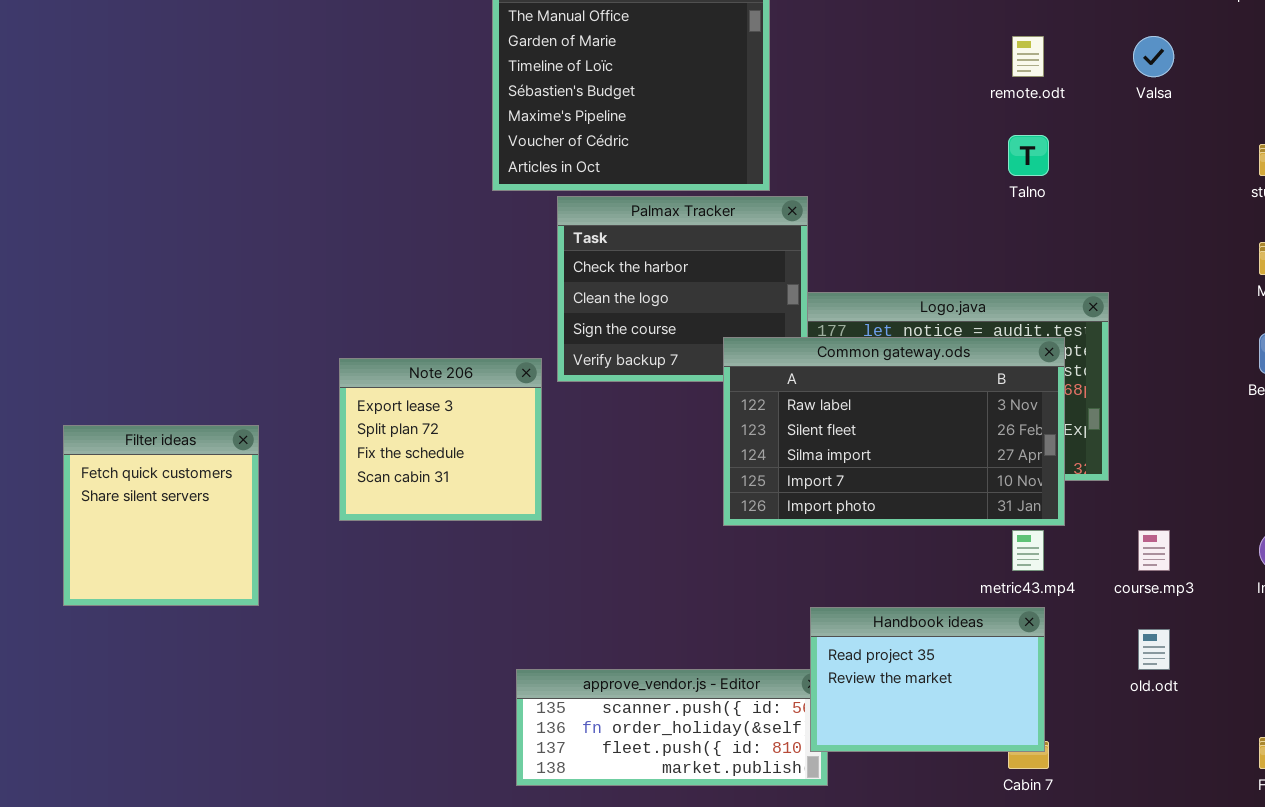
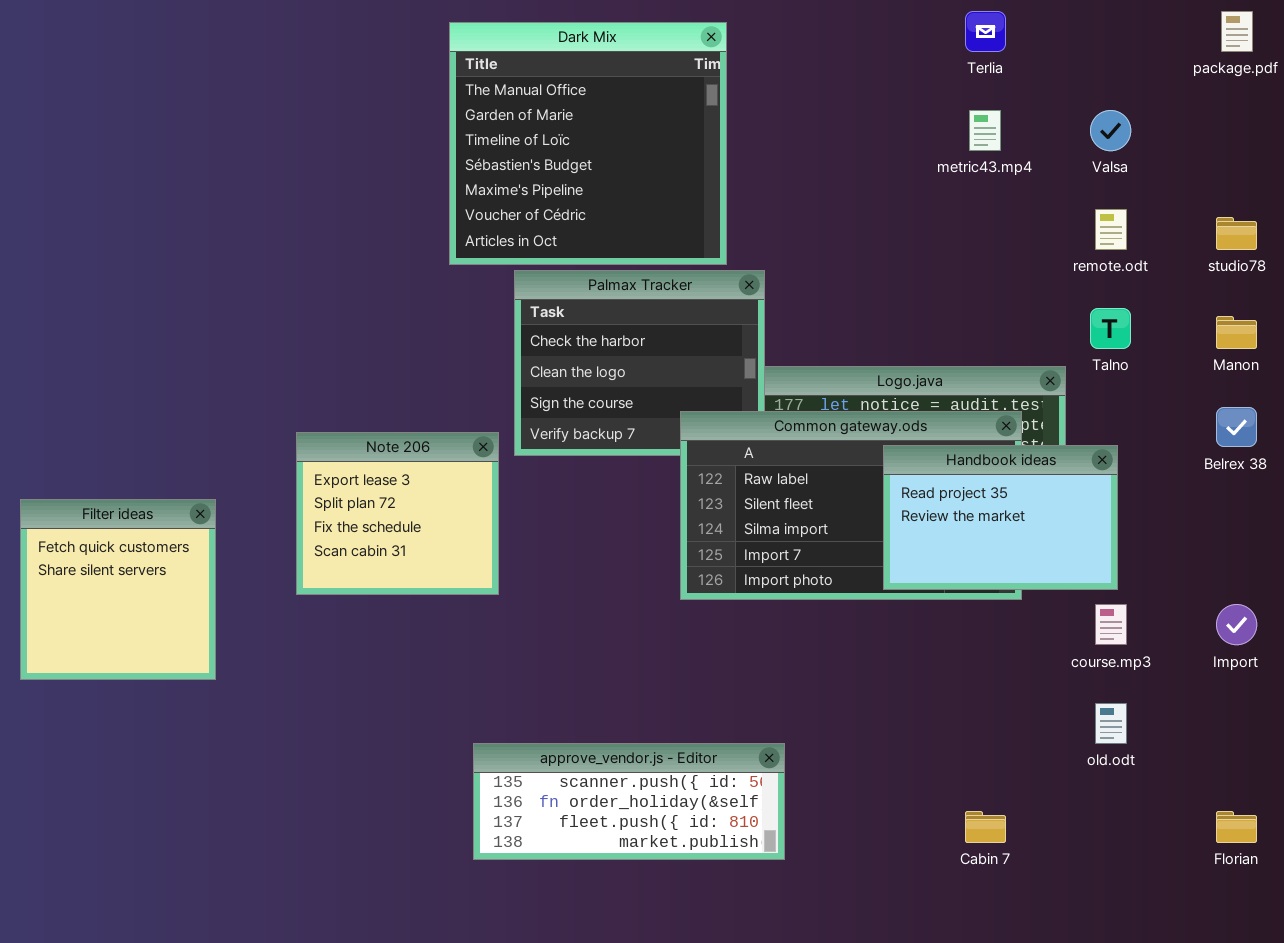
remote.odt: [1012,36,1044,77] -> [1095,209,1127,250], moved
Talno: [1008,135,1049,176] -> [1090,308,1131,349], moved
metric43.mp4: [1012,530,1044,571] -> [969,110,1001,151], moved
Handbook ideas: [810,607,1045,752] -> [883,445,1118,590], moved

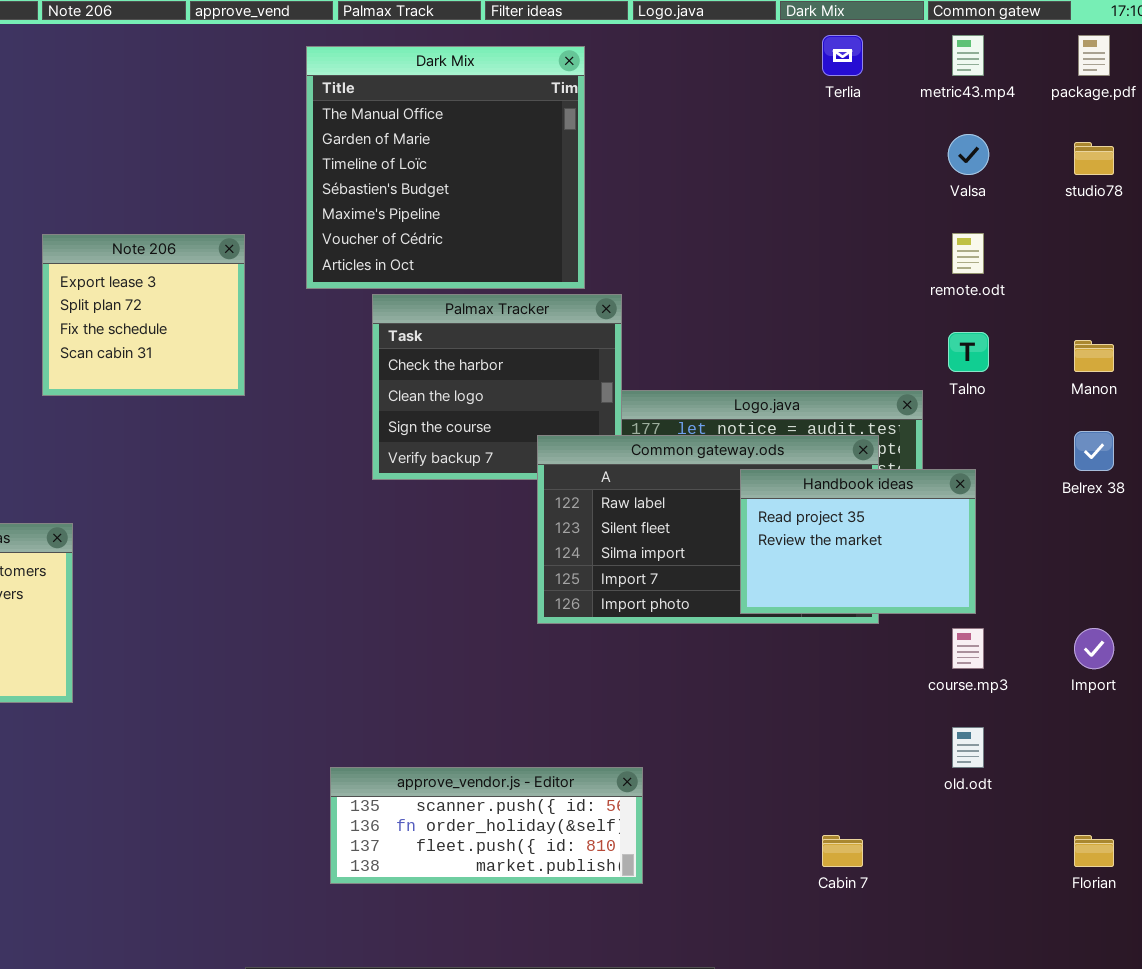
metric43.mp4: [969,110,1001,151] -> [952,35,984,76], moved
studio78: [1216,217,1257,250] -> [1074,142,1114,175], moved
Note 206: [296,432,499,595] -> [42,234,245,396], moved

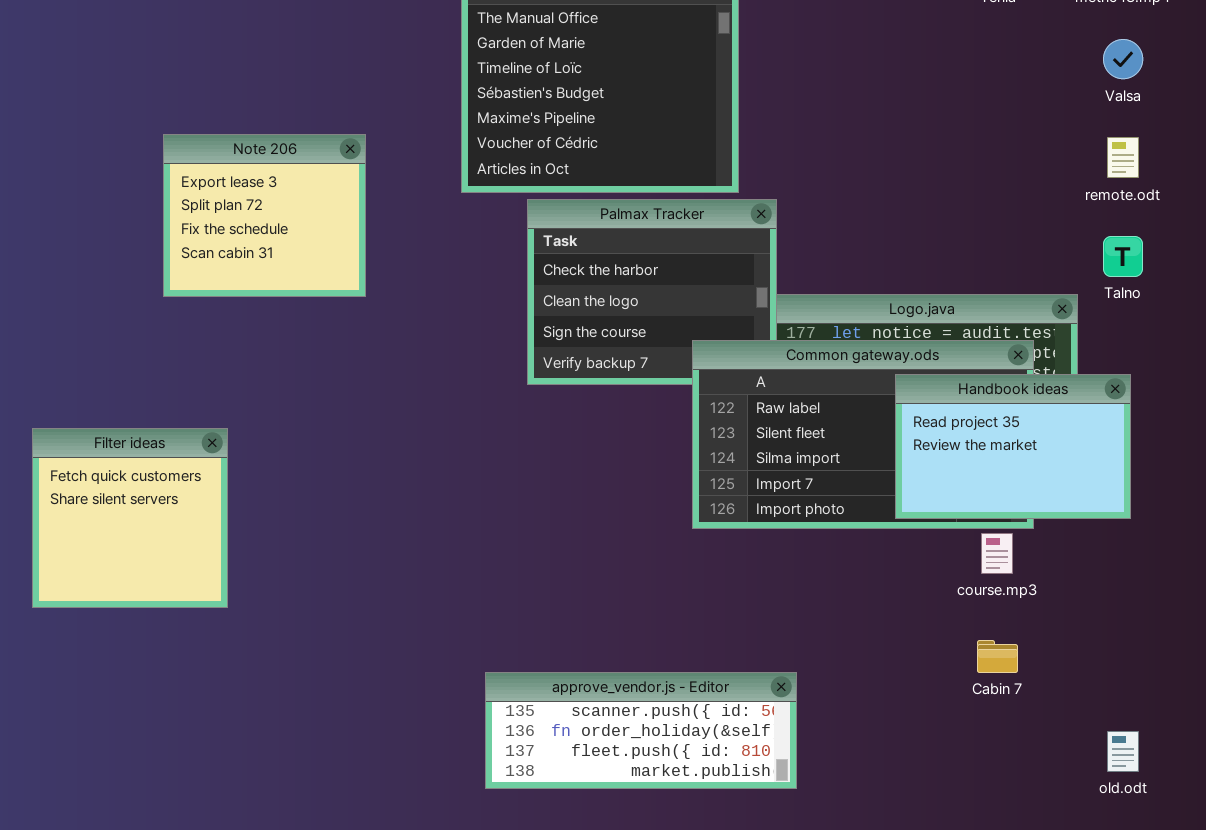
Note 206: [42,234,245,396] -> [163,134,366,297], moved
course.mp3: [952,628,984,669] -> [981,533,1013,574], moved
old.odt: [952,727,984,768] -> [1107,731,1139,772], moved
Cabin 7: [822,835,863,867] -> [977,640,1018,673], moved

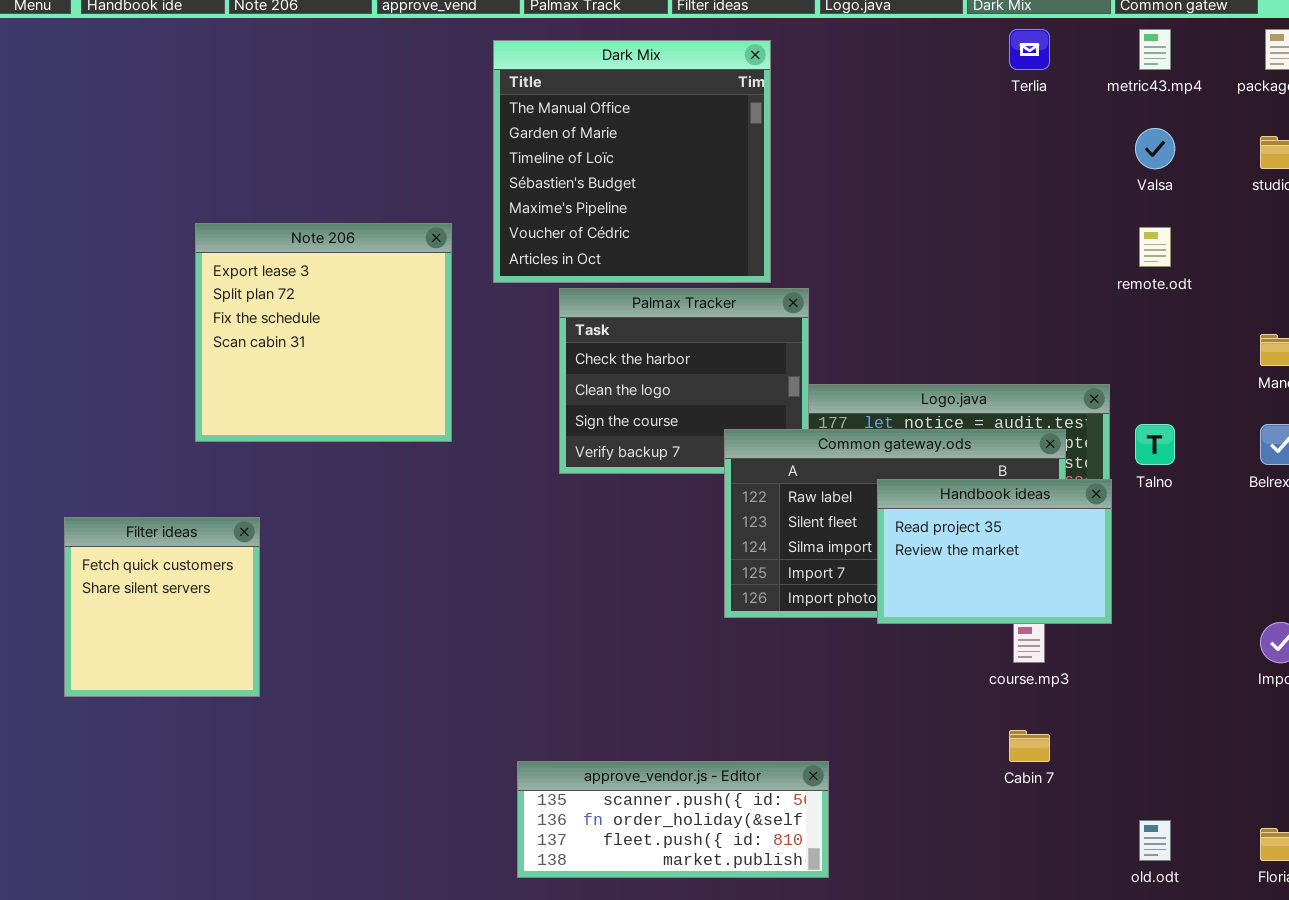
Note 206: [163,134,366,297] -> [195,223,452,442], resized
Talno: [1103,236,1143,277] -> [1135,424,1175,465], moved
Handbook ideas: [895,374,1131,519] -> [877,479,1112,624], moved

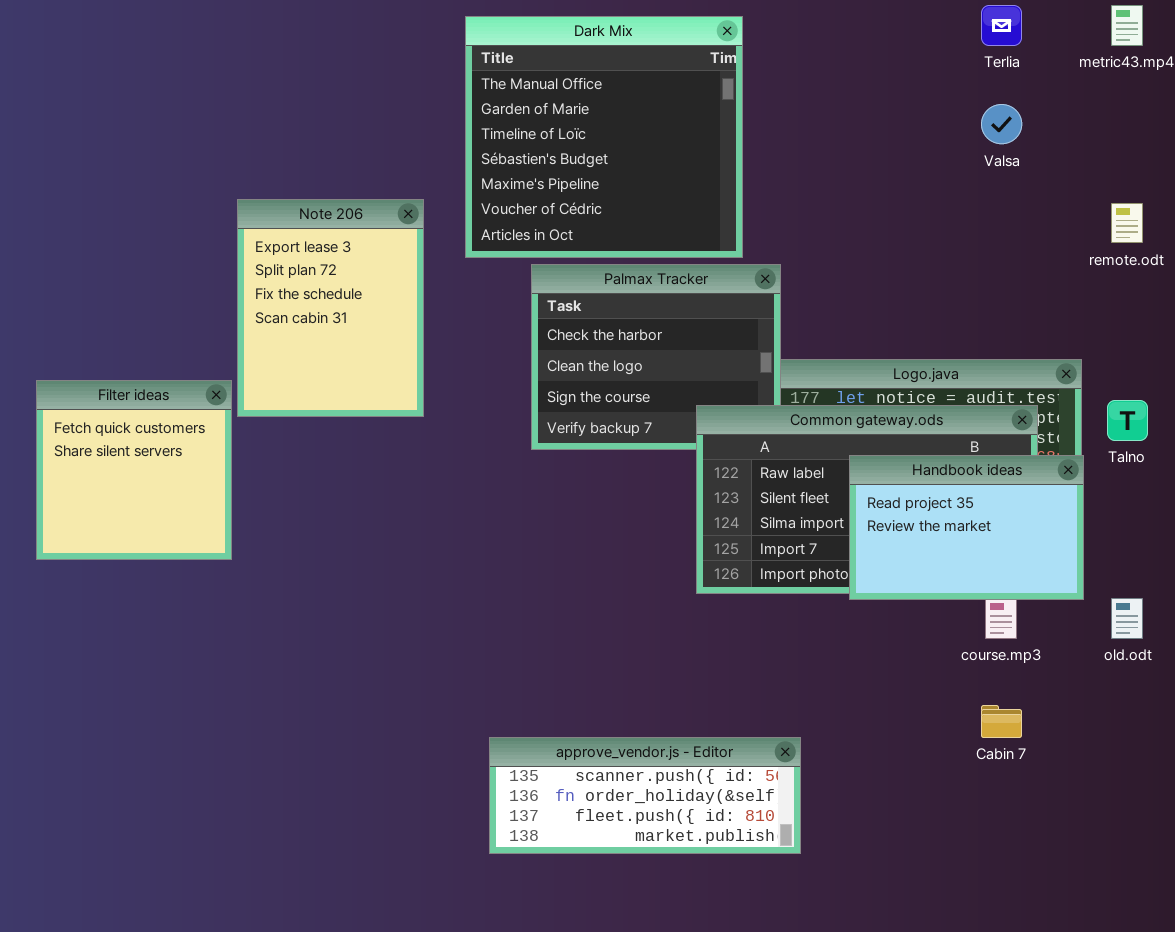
Valsa: [1135,128,1175,169] -> [981,104,1022,144], moved
Note 206: [195,223,452,442] -> [237,199,424,417], resized
Filter ideas: [64,517,260,697] -> [36,380,232,560], moved
old.odt: [1139,820,1171,861] -> [1111,598,1143,639], moved

